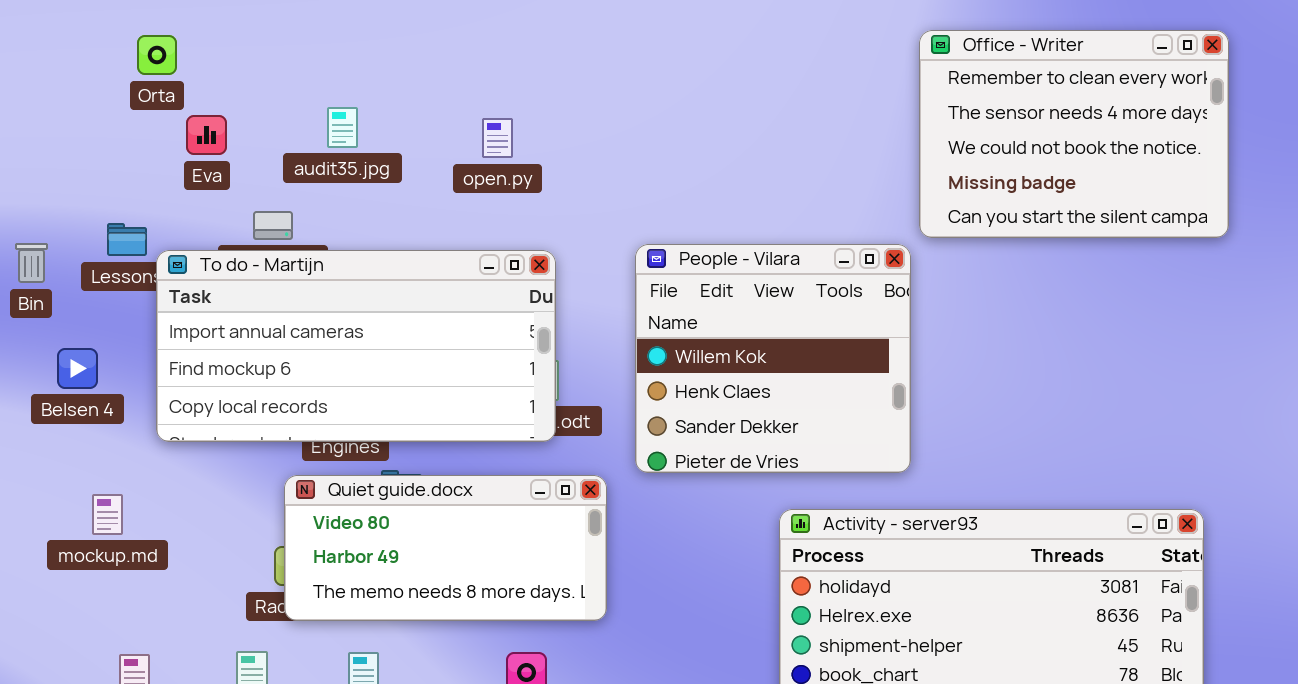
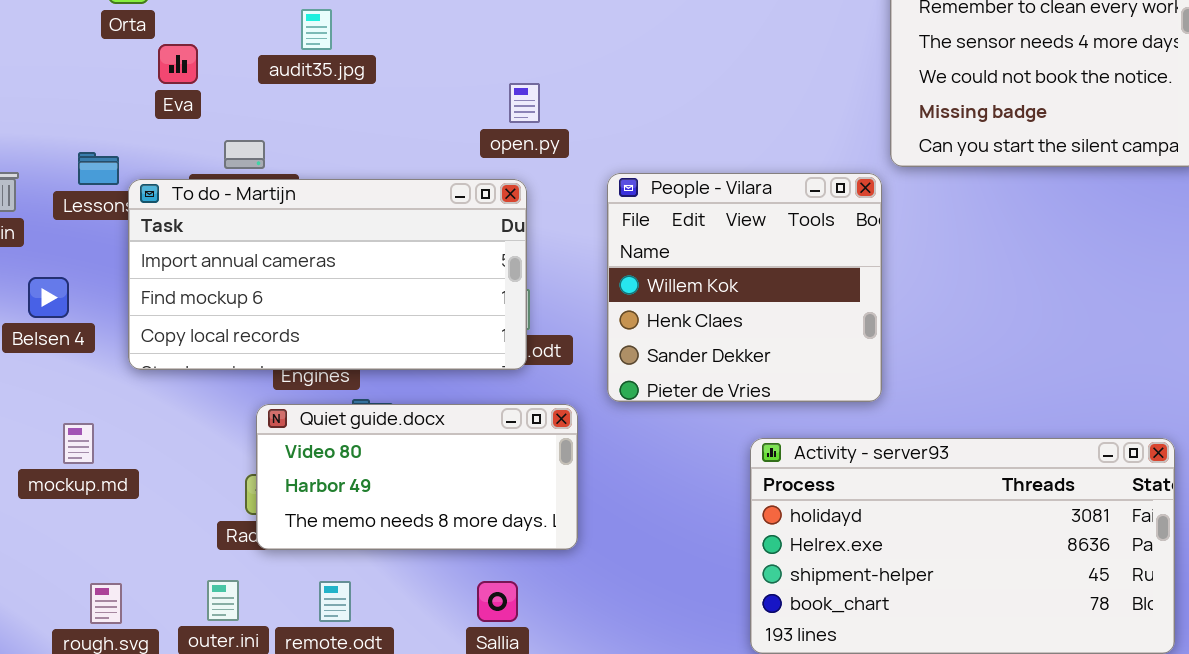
audit35.jpg: [327,107,358,148] -> [301,9,332,50], moved
open.py: [482,118,513,158] -> [509,83,540,123], moved

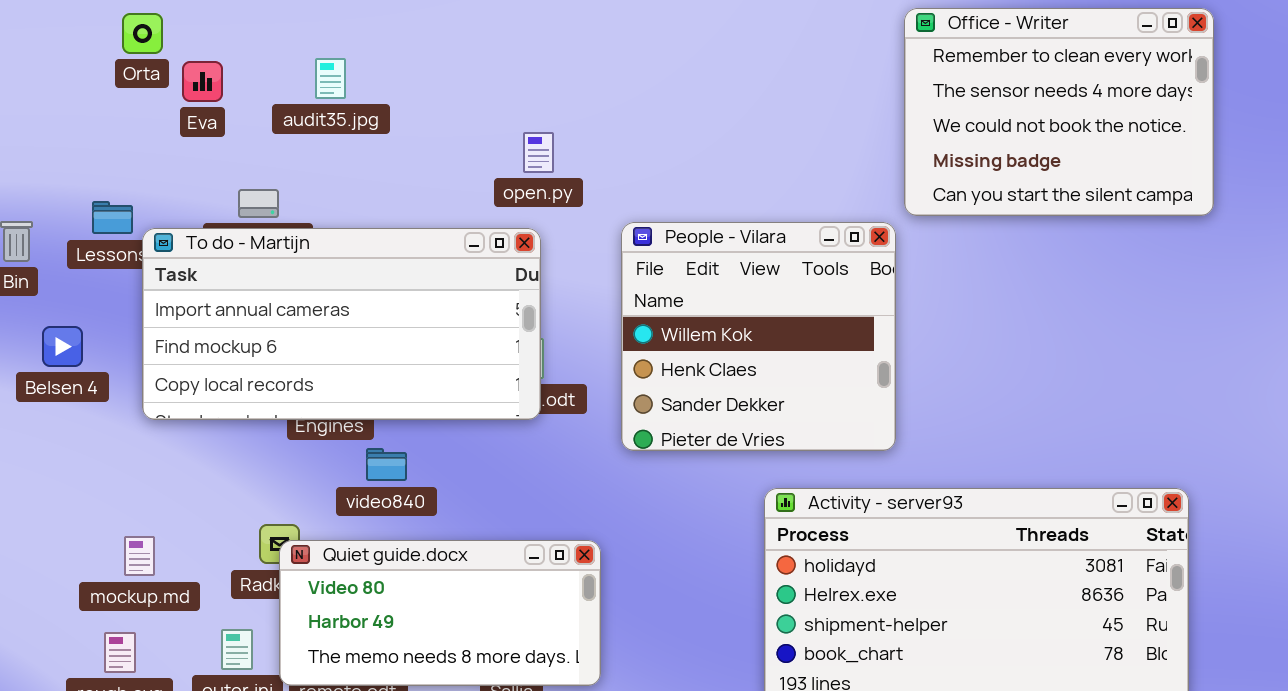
Eva: [158,44,198,84] -> [182,61,223,102], moved
Quiet guide.docx: [256,404,578,550] -> [279,540,601,686], moved
mockup.md: [63,423,94,464] -> [124,536,155,576], moved

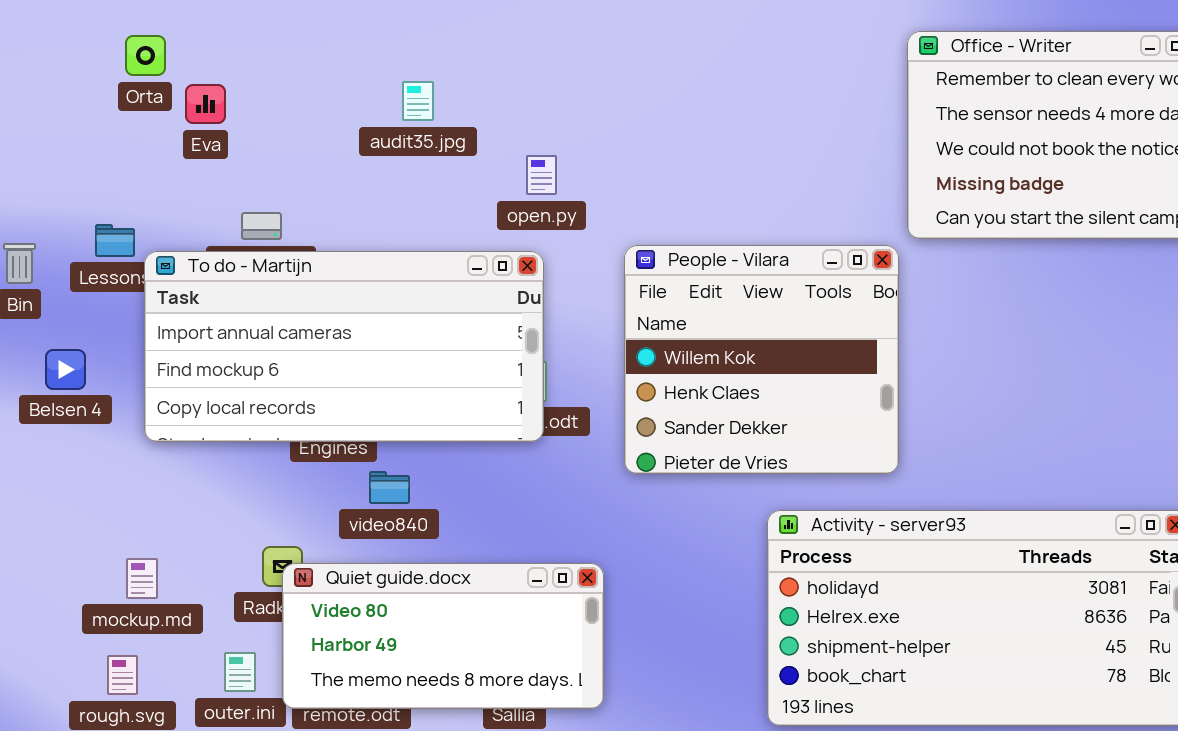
audit35.jpg: [315,58,346,99] -> [402,81,434,121], moved

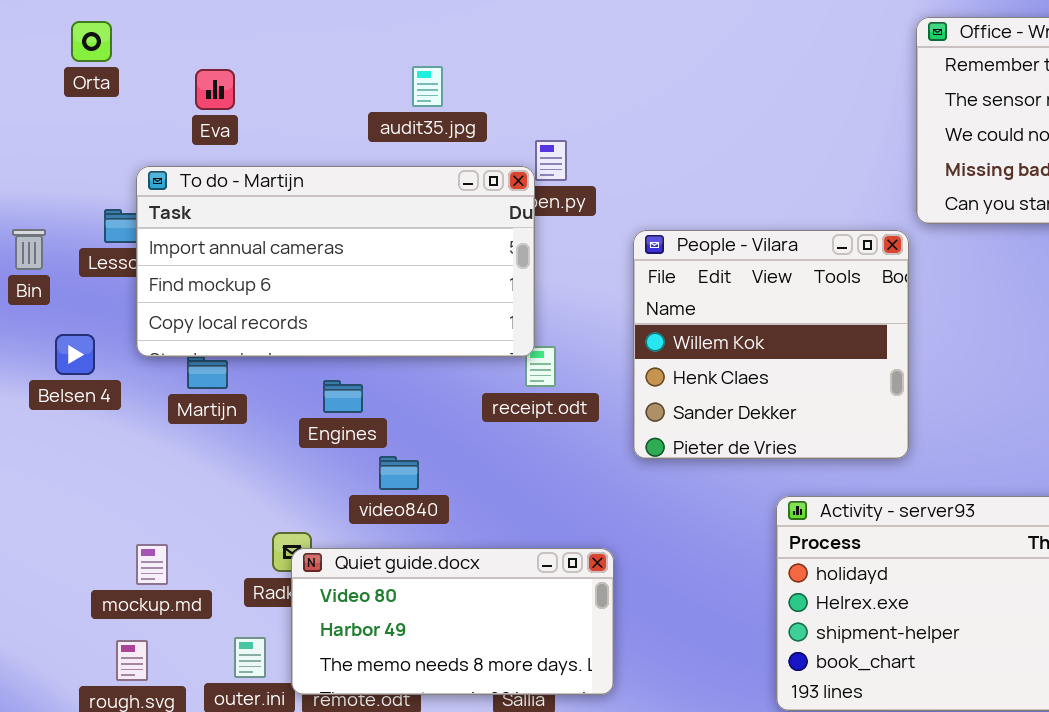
Orta: [125,35,166,76] -> [71,21,112,62], moved
To do - Martijn: [144,251,544,442] -> [136,166,535,357], moved

